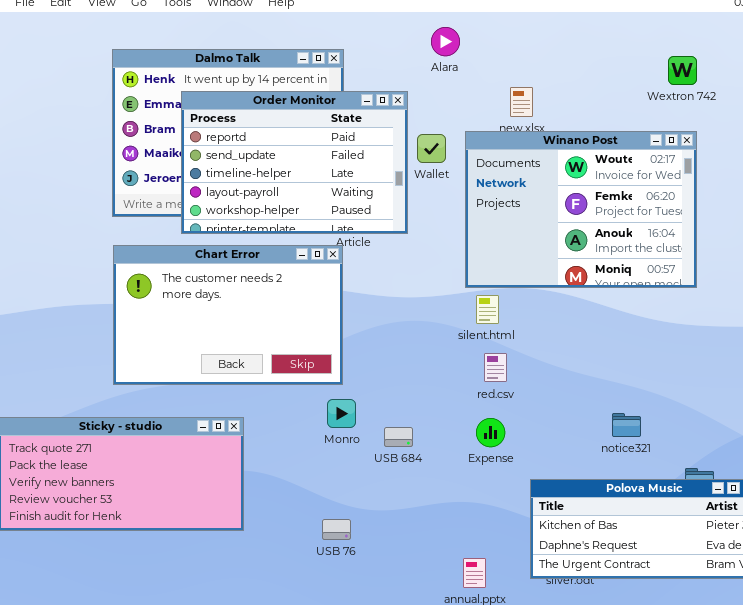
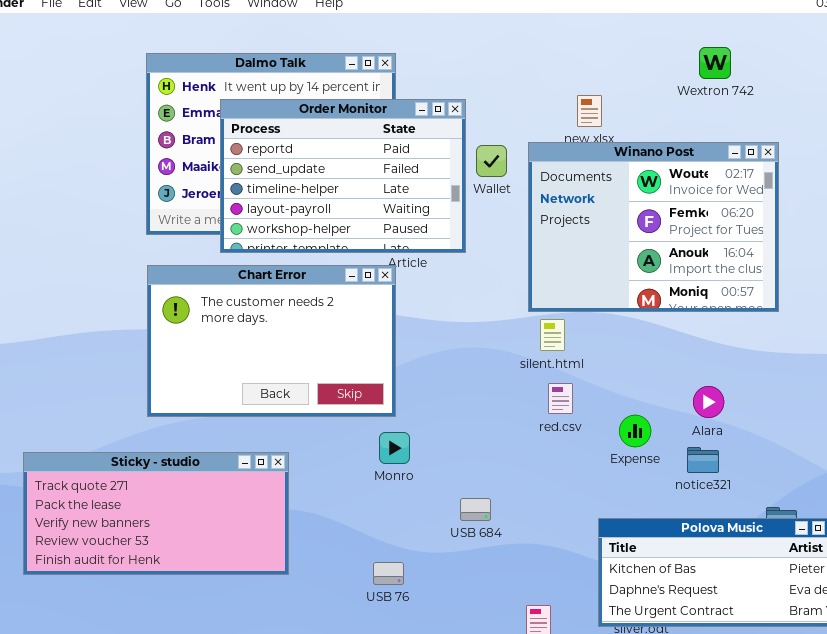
Alara: [431,27,460,56] -> [693,386,724,418], moved
Wextron 742: [668,56,697,85] -> [699,47,731,79], moved
Expense: [476,418,505,447] -> [619,415,651,447], moved
USB 684: [384,427,413,447] -> [460,498,491,521], moved

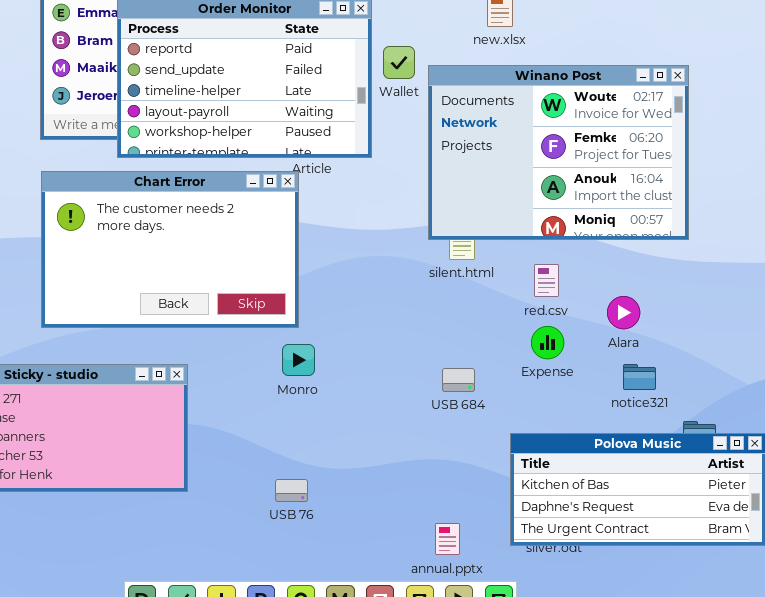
Winano Post: [528,142,779,312] -> [428,65,689,240], moved
red.csv: [548,383,573,414] -> [534,264,559,297], moved
notice321: [687,447,719,473] -> [623,364,656,390], moved
USB 684: [460,498,491,521] -> [442,368,475,392], moved

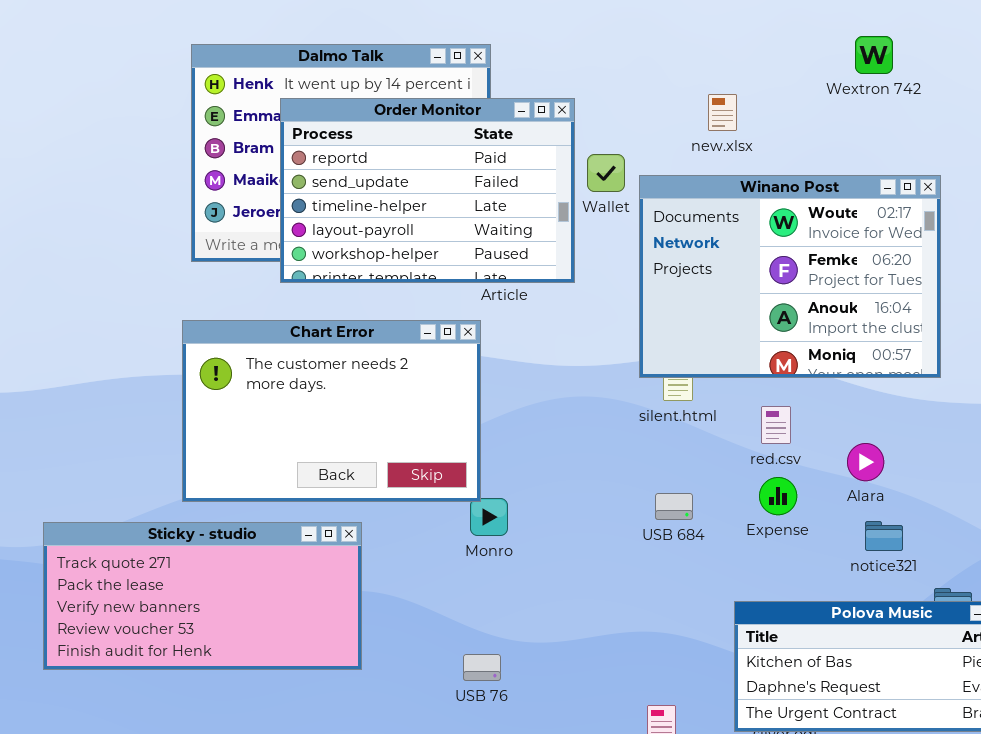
Chart Error: [41,171,299,328] -> [182,320,481,502], moved
USB 684: [442,368,475,392] -> [655,493,693,520], moved

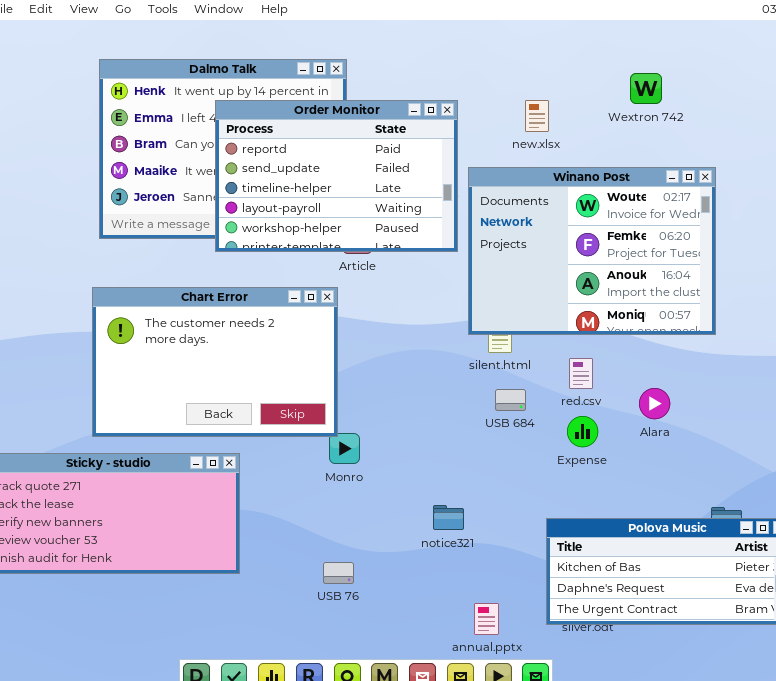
Wextron 742: [855,36,893,74] -> [630,73,662,104], moved
Order Monitor: [280,98,575,283] -> [215,100,458,252], moved
USB 684: [655,493,693,520] -> [495,389,526,411], moved
notice321: [865,521,903,551] -> [433,505,464,530], moved

